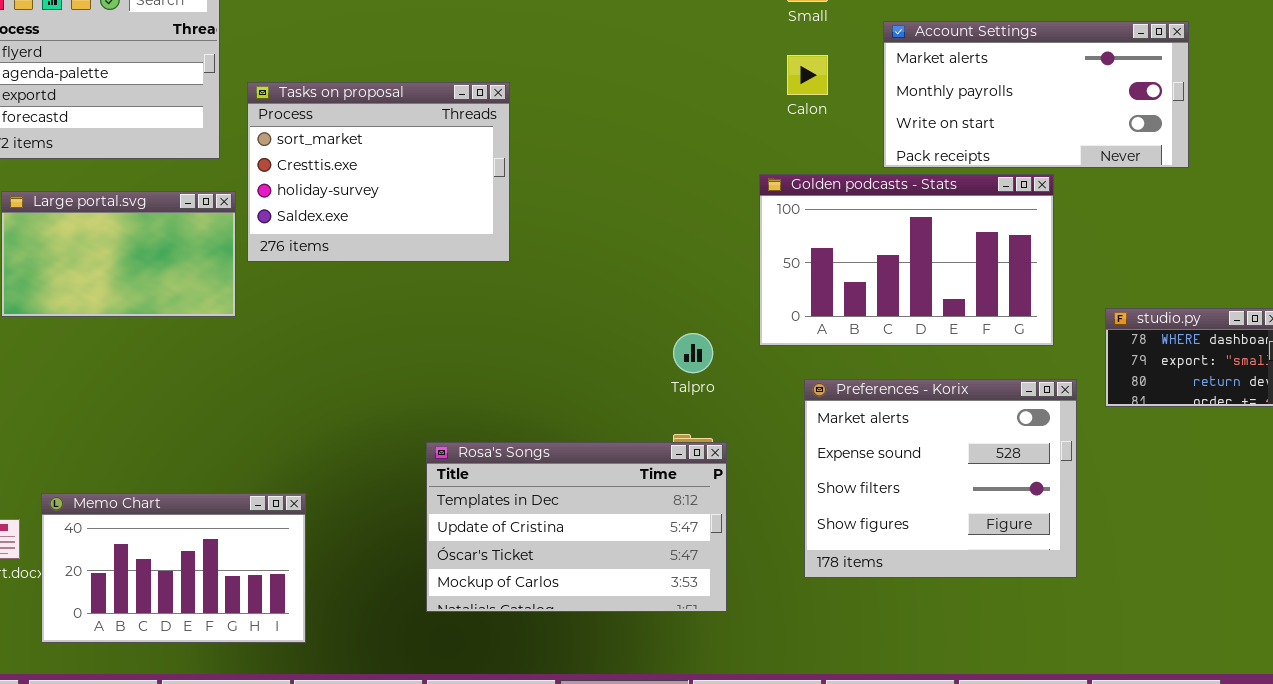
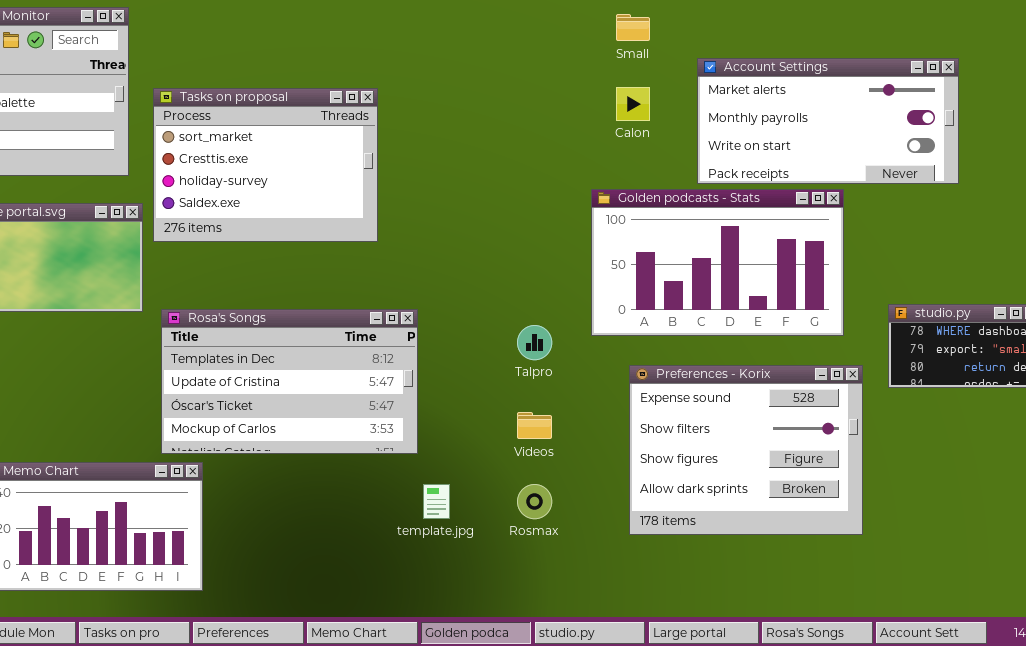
Tasks on proposal: [247,82,510,262] -> [153,88,378,242], moved
Preferences - Korix: [804,379,1077,578] -> [629,365,863,535], scrolled down 1 row
Rosa's Songs: [426,442,727,612] -> [161,309,418,454], moved

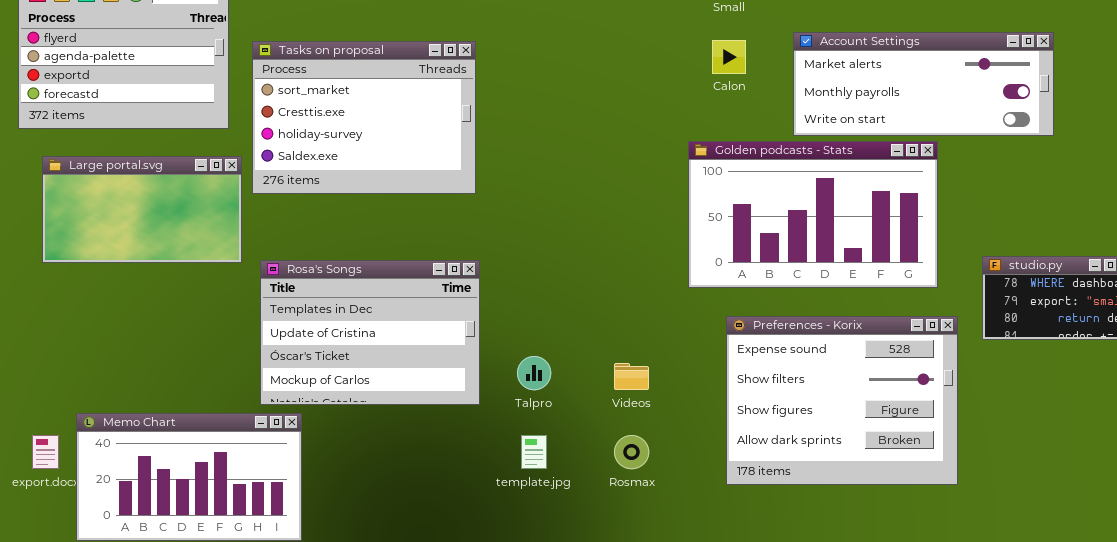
Account Settings: [697,58,959,184] -> [793,32,1054,136], resized
Rosa's Songs: [161,309,418,454] -> [260,260,480,405], resized
Talpro: [517,325,552,360] -> [517,356,551,390], moved

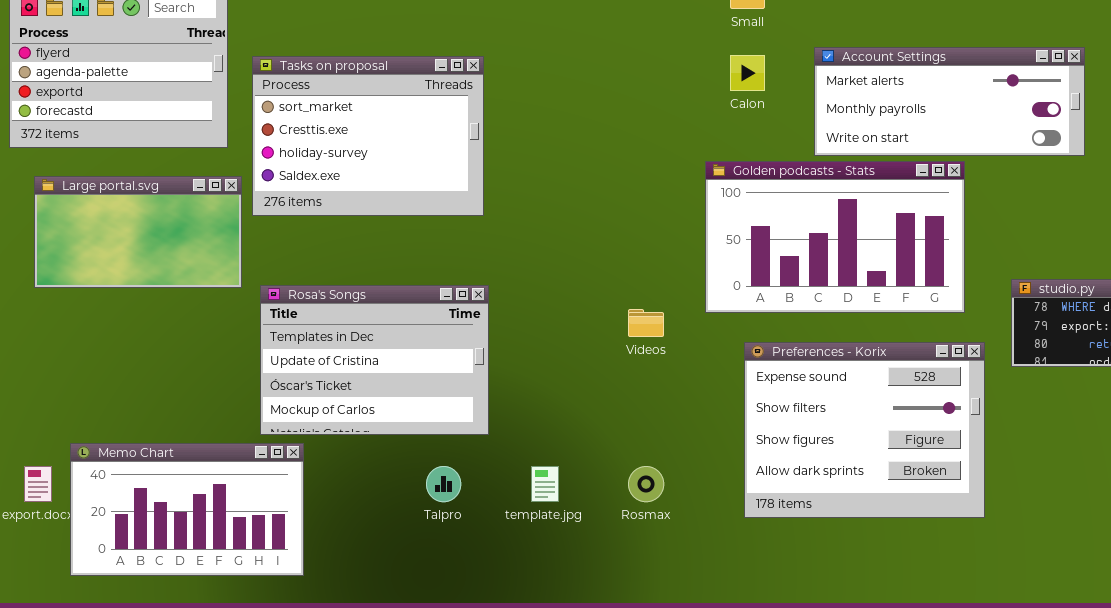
Talpro: [517,356,551,390] -> [426,466,461,502], moved
Videos: [614,363,649,390] -> [628,309,664,337], moved

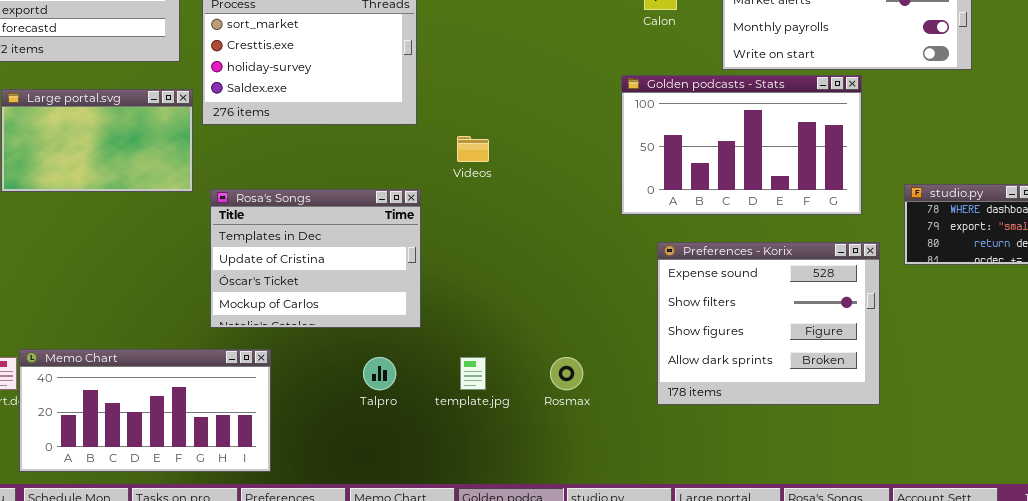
Videos: [628,309,664,337] -> [457,136,489,162], moved
Memo Chart: [70,443,304,576] -> [19,349,271,472], moved, resized

